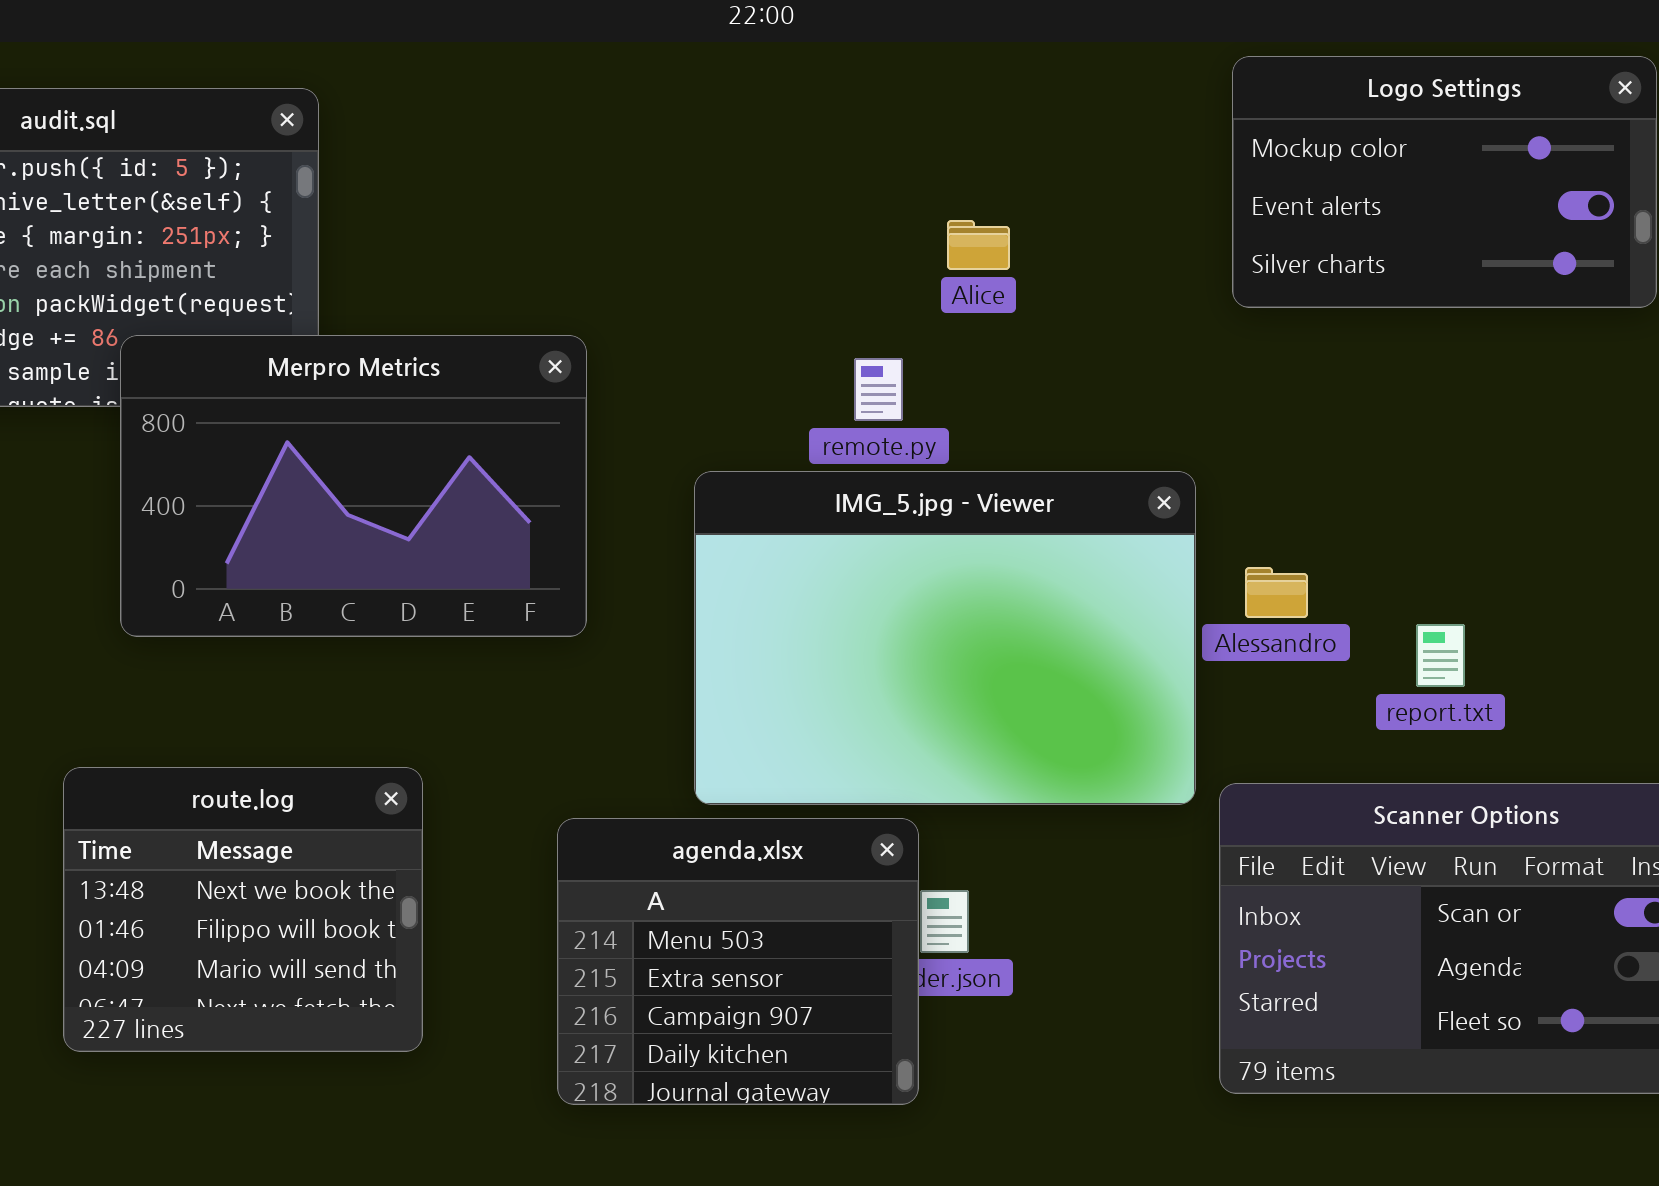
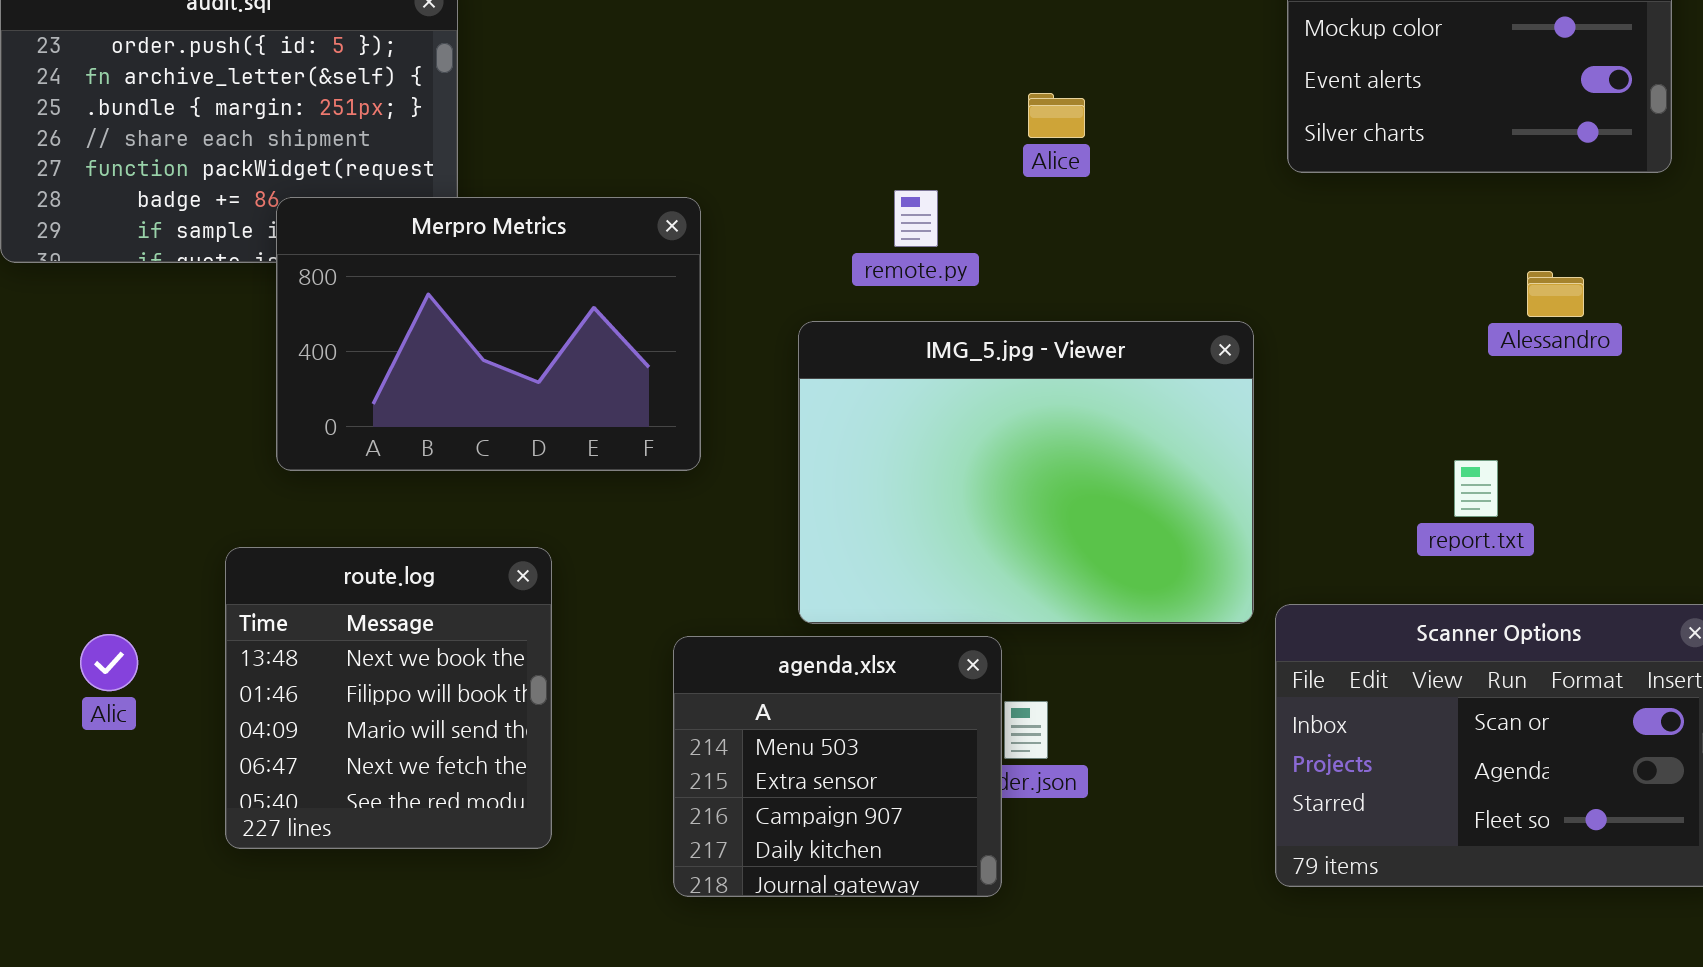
remote.py: [854,358,903,421] -> [894,190,938,247], moved
Alessandro: [1245,567,1308,618] -> [1527,271,1584,317], moved
route.log: [63,767,423,1052] -> [225,547,552,849], resized

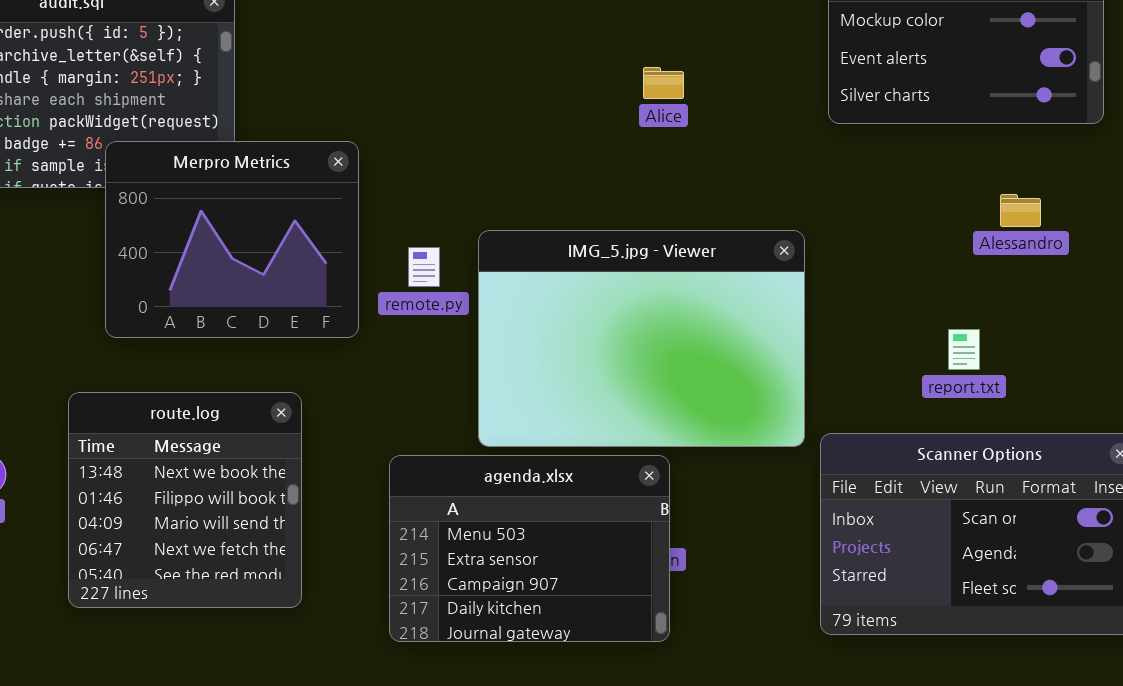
remote.py: [894,190,938,247] -> [408,247,440,287], moved
Merpro Metrics: [276,197,701,471] -> [105,141,359,338], resized
agenda.xlsx: [673,636,1002,897] -> [389,455,670,642], resized

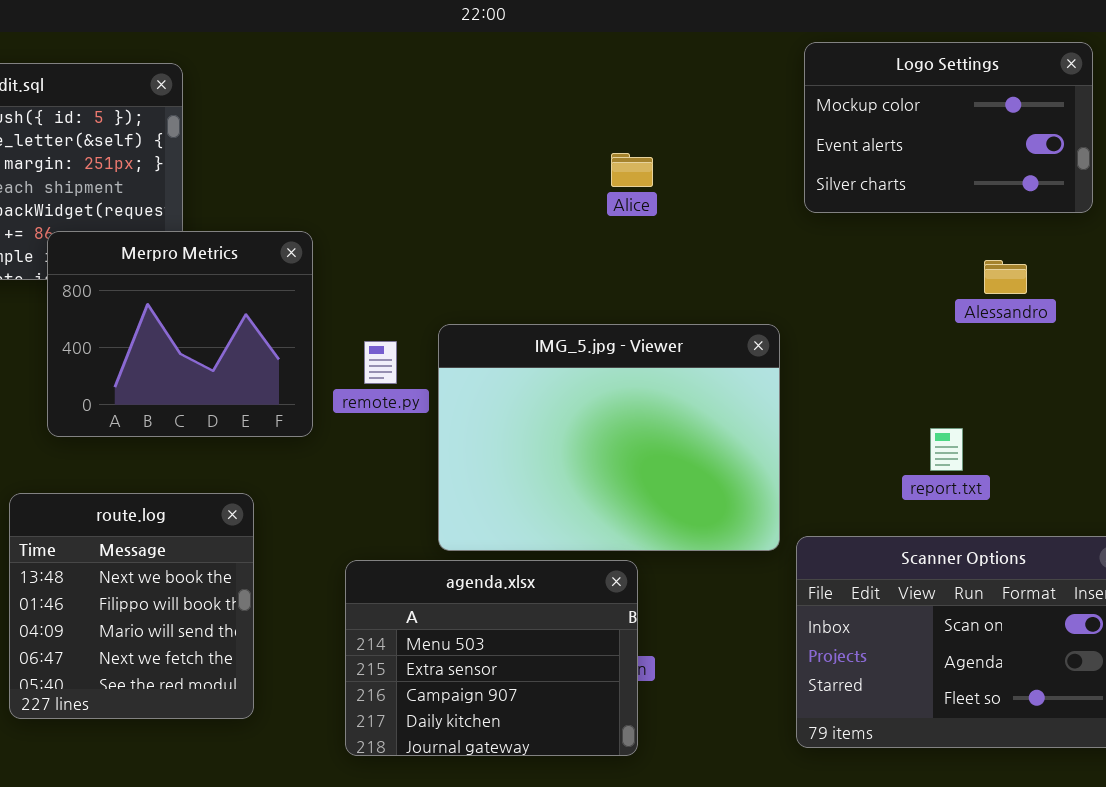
Alessandro: [1000,194,1041,227] -> [984,260,1027,294], moved

